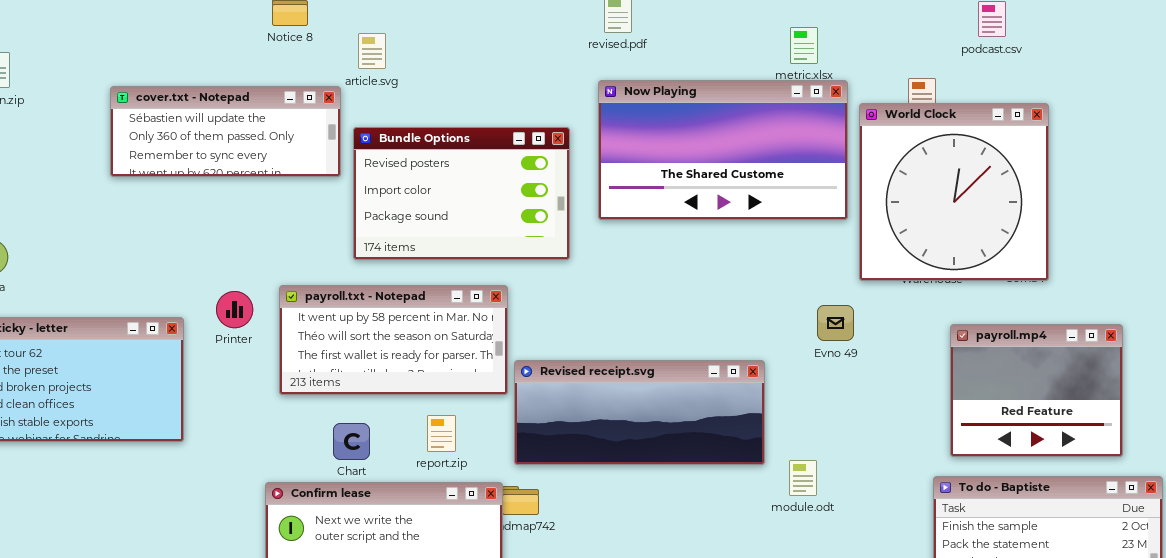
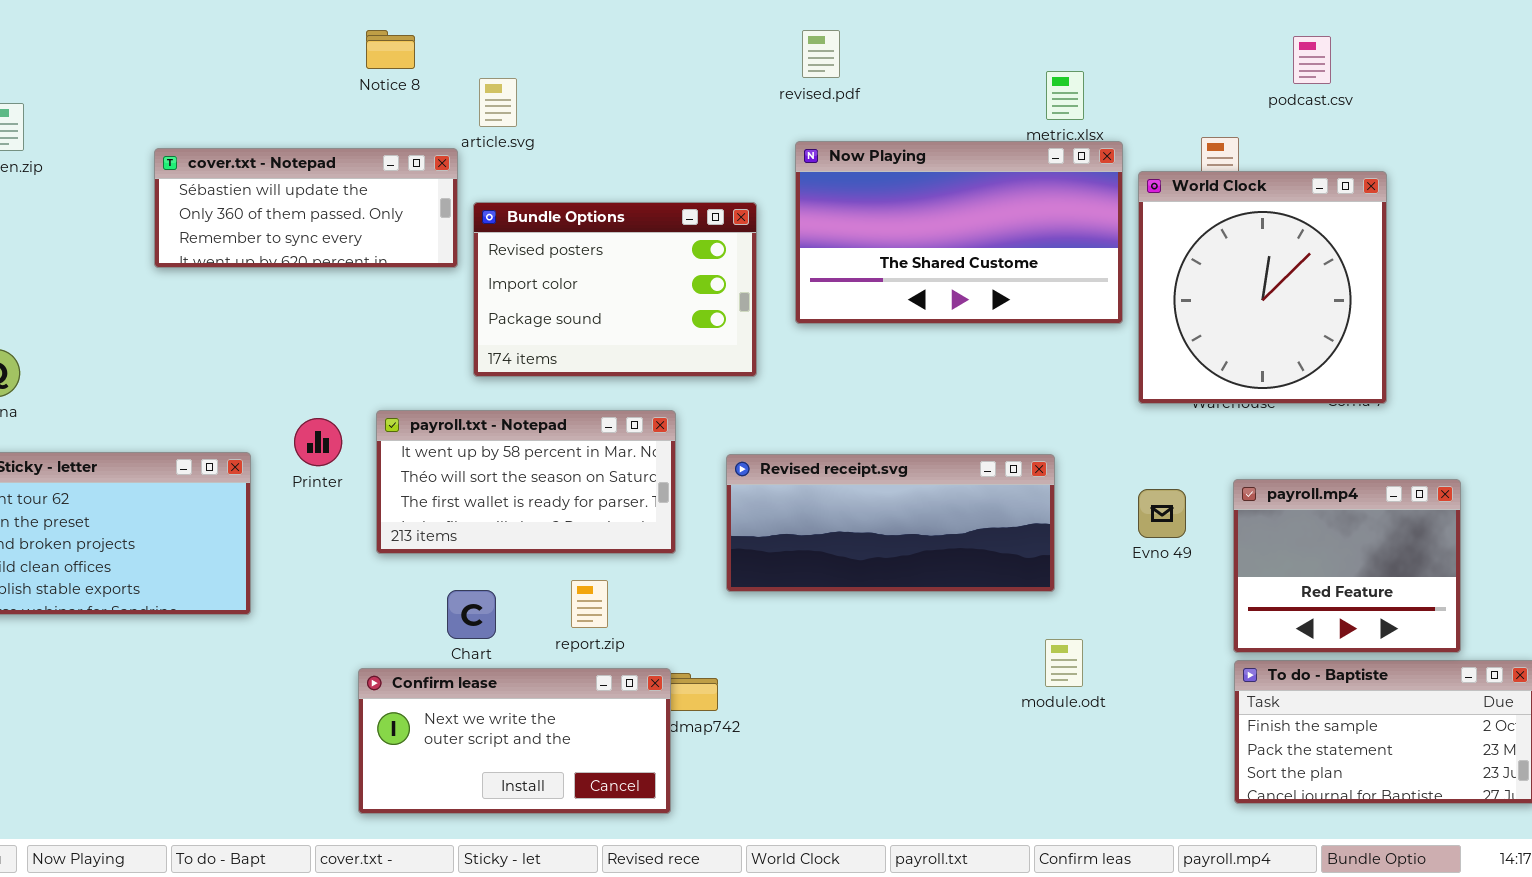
Evno 49: [817,305,854,341] -> [1138,489,1186,538], moved
payroll.mp4: [950,324,1123,457] -> [1233,479,1461,653], moved
Revised receipt.svg: [514,360,765,465] -> [726,454,1055,592], moved

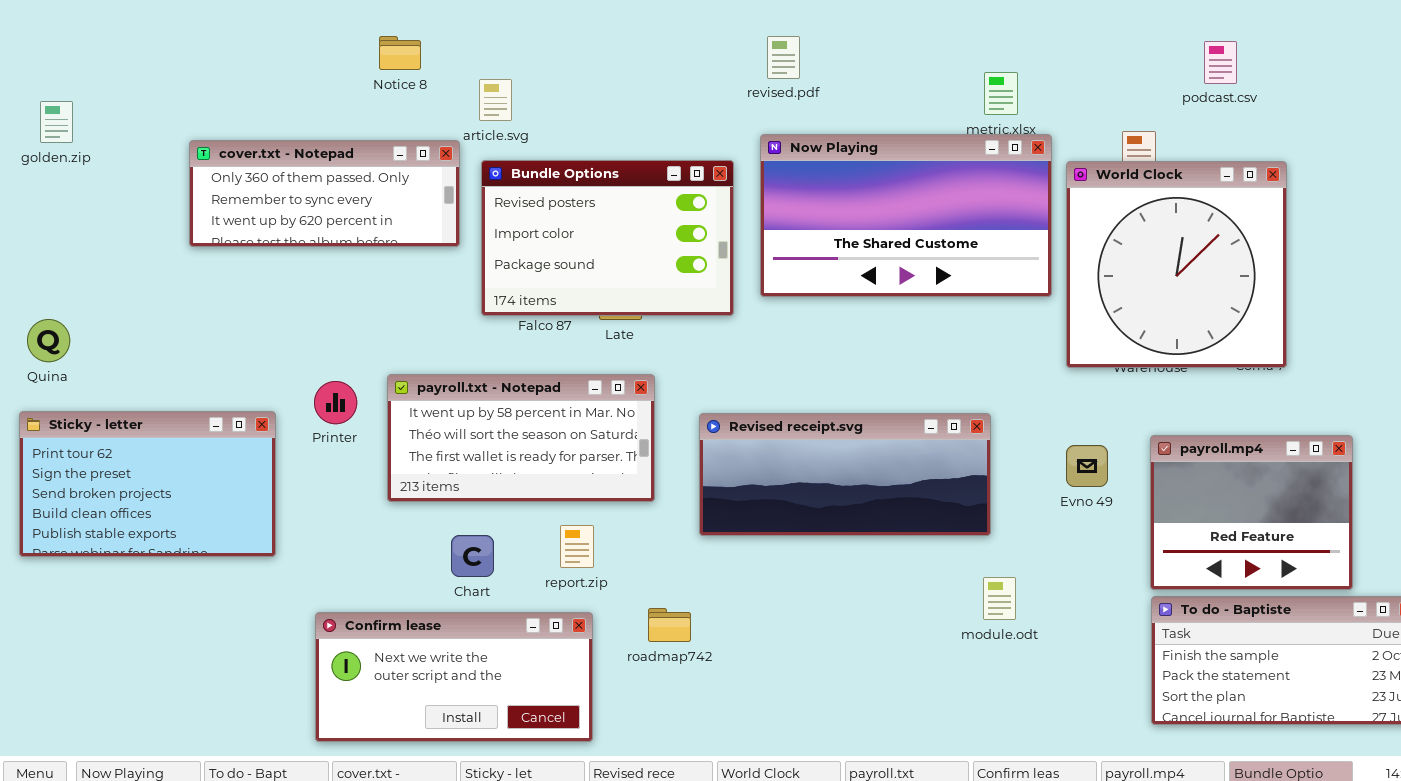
cover.txt - Notepad: [154,148,458,268] -> [189,140,460,247], scrolled down 1 row
Bundle Options: [473,202,757,377] -> [481,160,734,316], moved
Confirm lease: [358,668,671,814] -> [315,612,593,742], moved

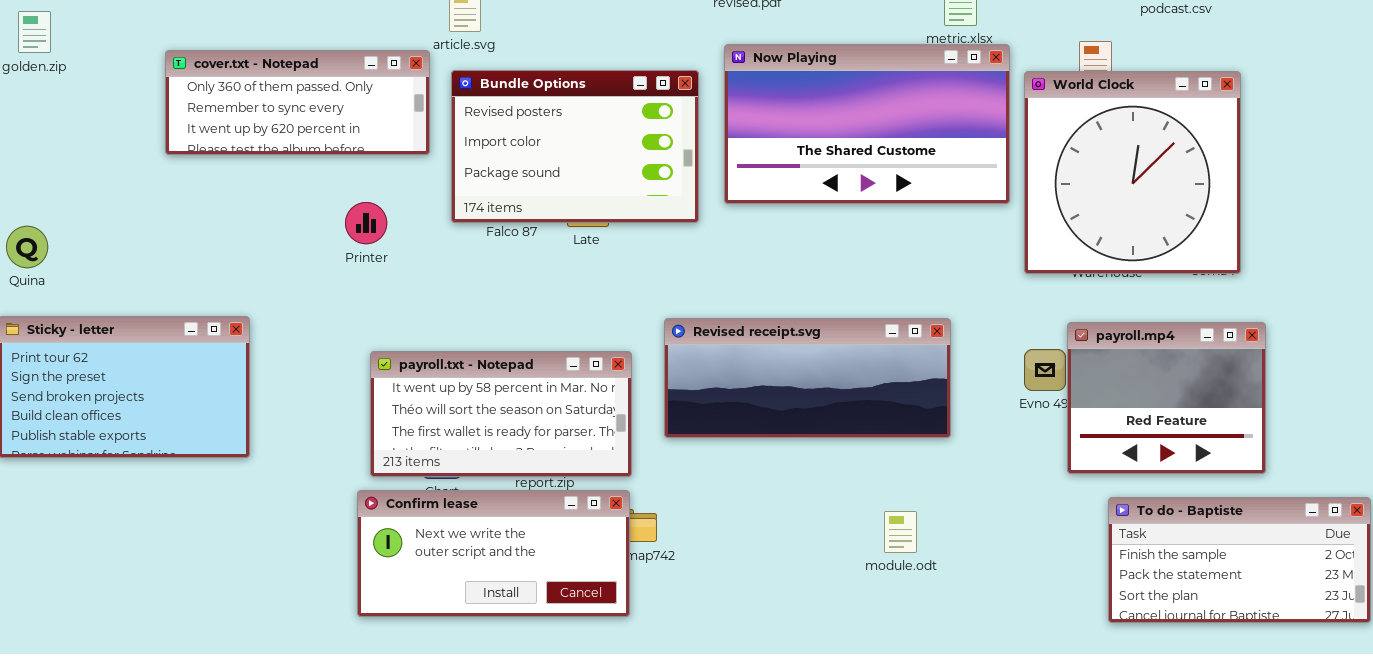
payroll.txt - Notepad: [387,374,655,502] -> [370,351,632,477], moved
Printer: [314,381,357,424] -> [345,202,387,244], moved
payroll.mp4: [1150,435,1353,590] -> [1067,322,1266,474], moved
module.odt: [983,577,1016,620] -> [884,511,917,553], moved
Confirm lease: [315,612,593,742] -> [357,490,630,617], moved

